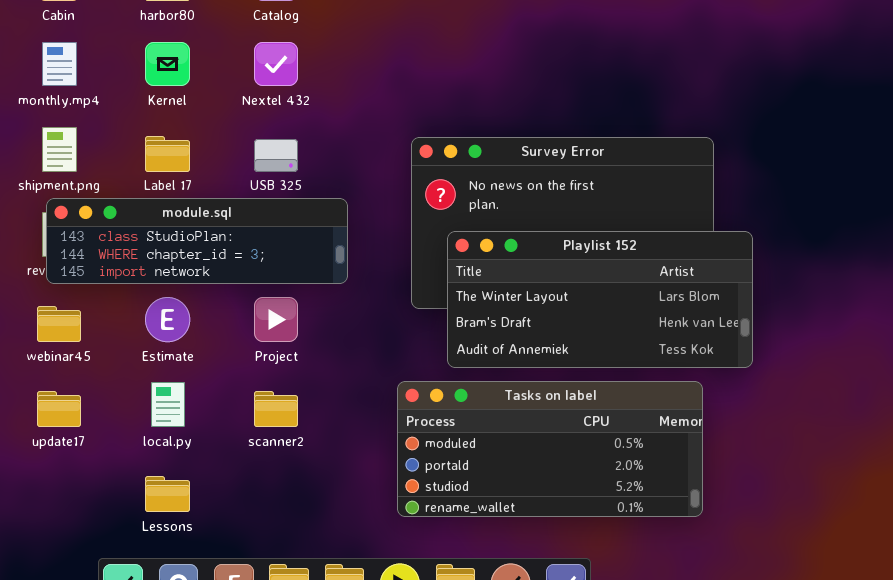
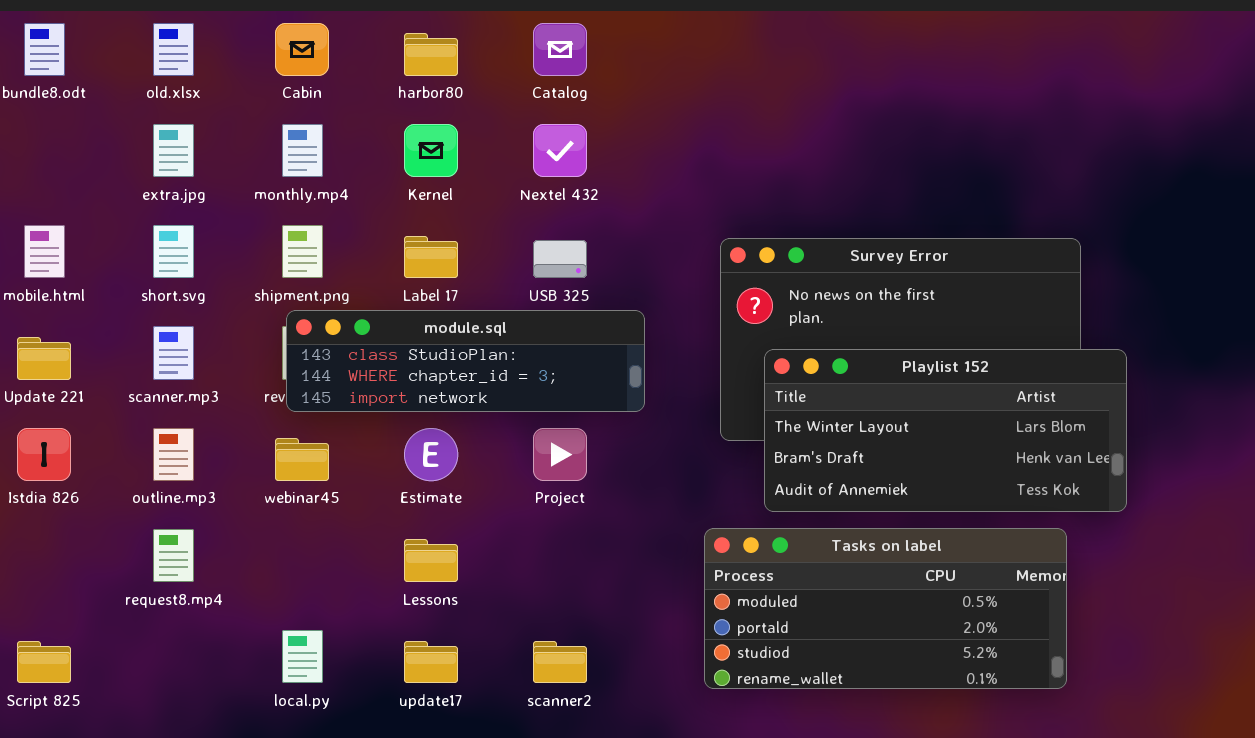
local.py: [151,382,185,427] -> [282,630,323,683], moved
update17: [37,391,81,427] -> [404,641,458,683], moved
scanner2: [254,391,298,427] -> [533,641,587,683], moved
Lessons: [145,476,190,512] -> [404,539,458,582], moved

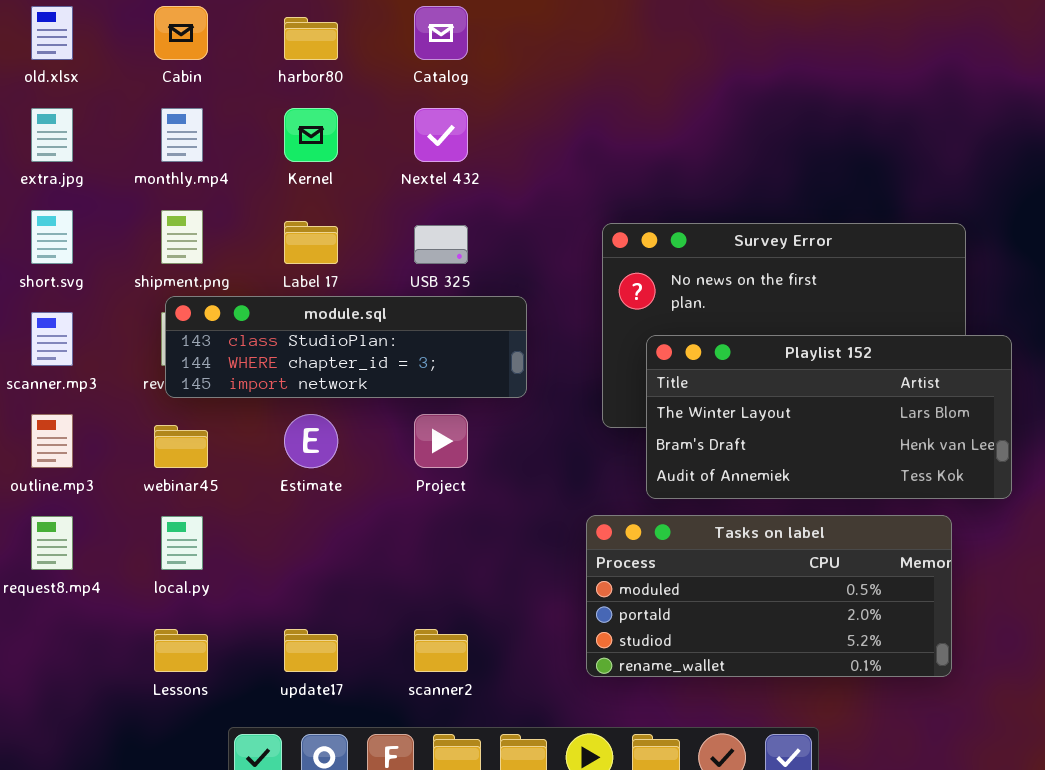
Lessons: [404,539,458,582] -> [154,629,208,672], moved
local.py: [282,630,323,683] -> [161,516,203,570], moved

